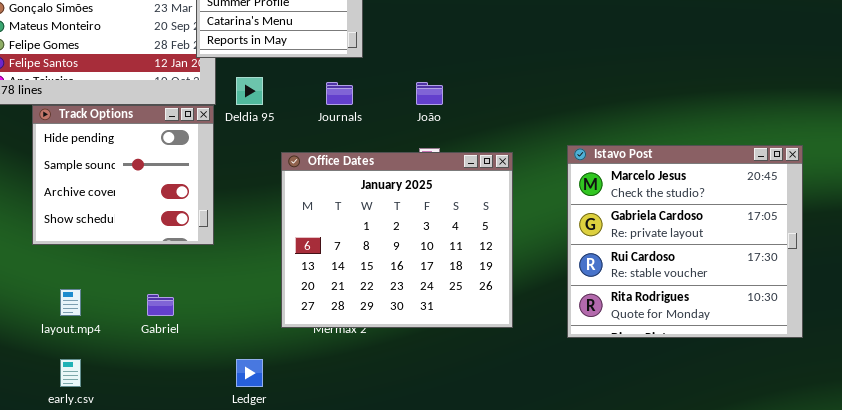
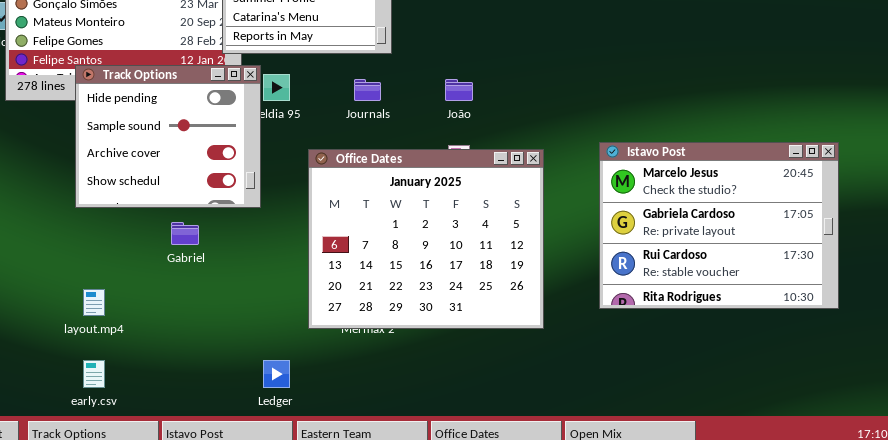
Track Options: [32,105,214,245] -> [75,65,261,208], moved
Istavo Post: [567,145,803,338] -> [599,142,839,309], resized
Gabriel: [147,294,174,316] -> [171,222,199,245], moved

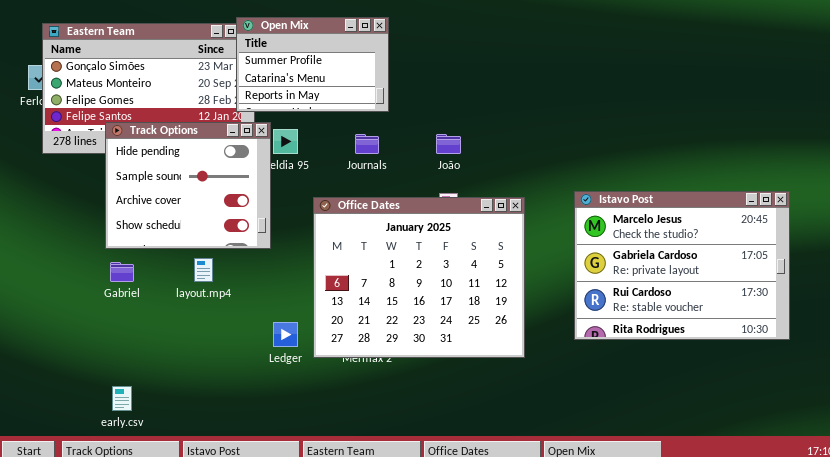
Gabriel: [171,222,199,245] -> [110,262,134,282], moved
layout.mp4: [83,289,105,316] -> [194,258,213,282], moved
Ledger: [263,360,290,388] -> [273,322,298,347], moved

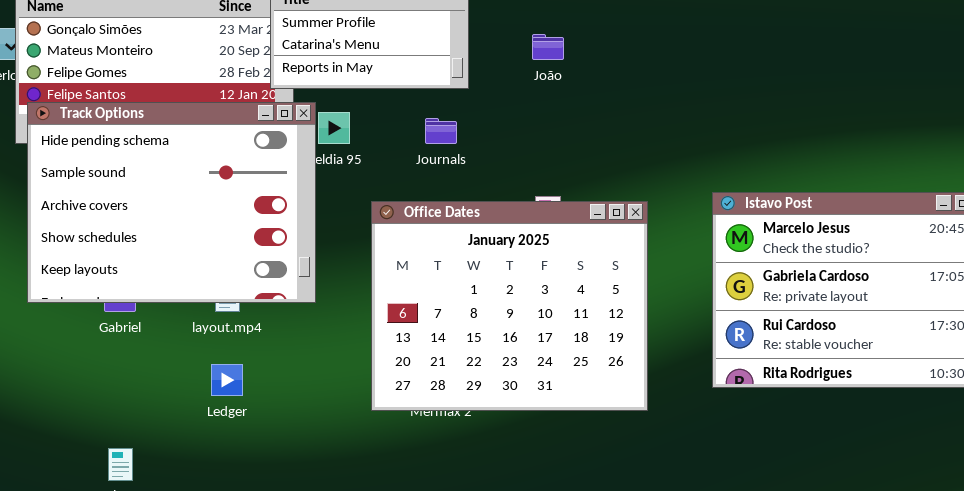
Track Options: [105,122,271,249] -> [27,102,316,303], resized
João: [436,134,461,154] -> [532,34,564,60], moved
Ledger: [273,322,298,347] -> [211,364,243,396], moved

